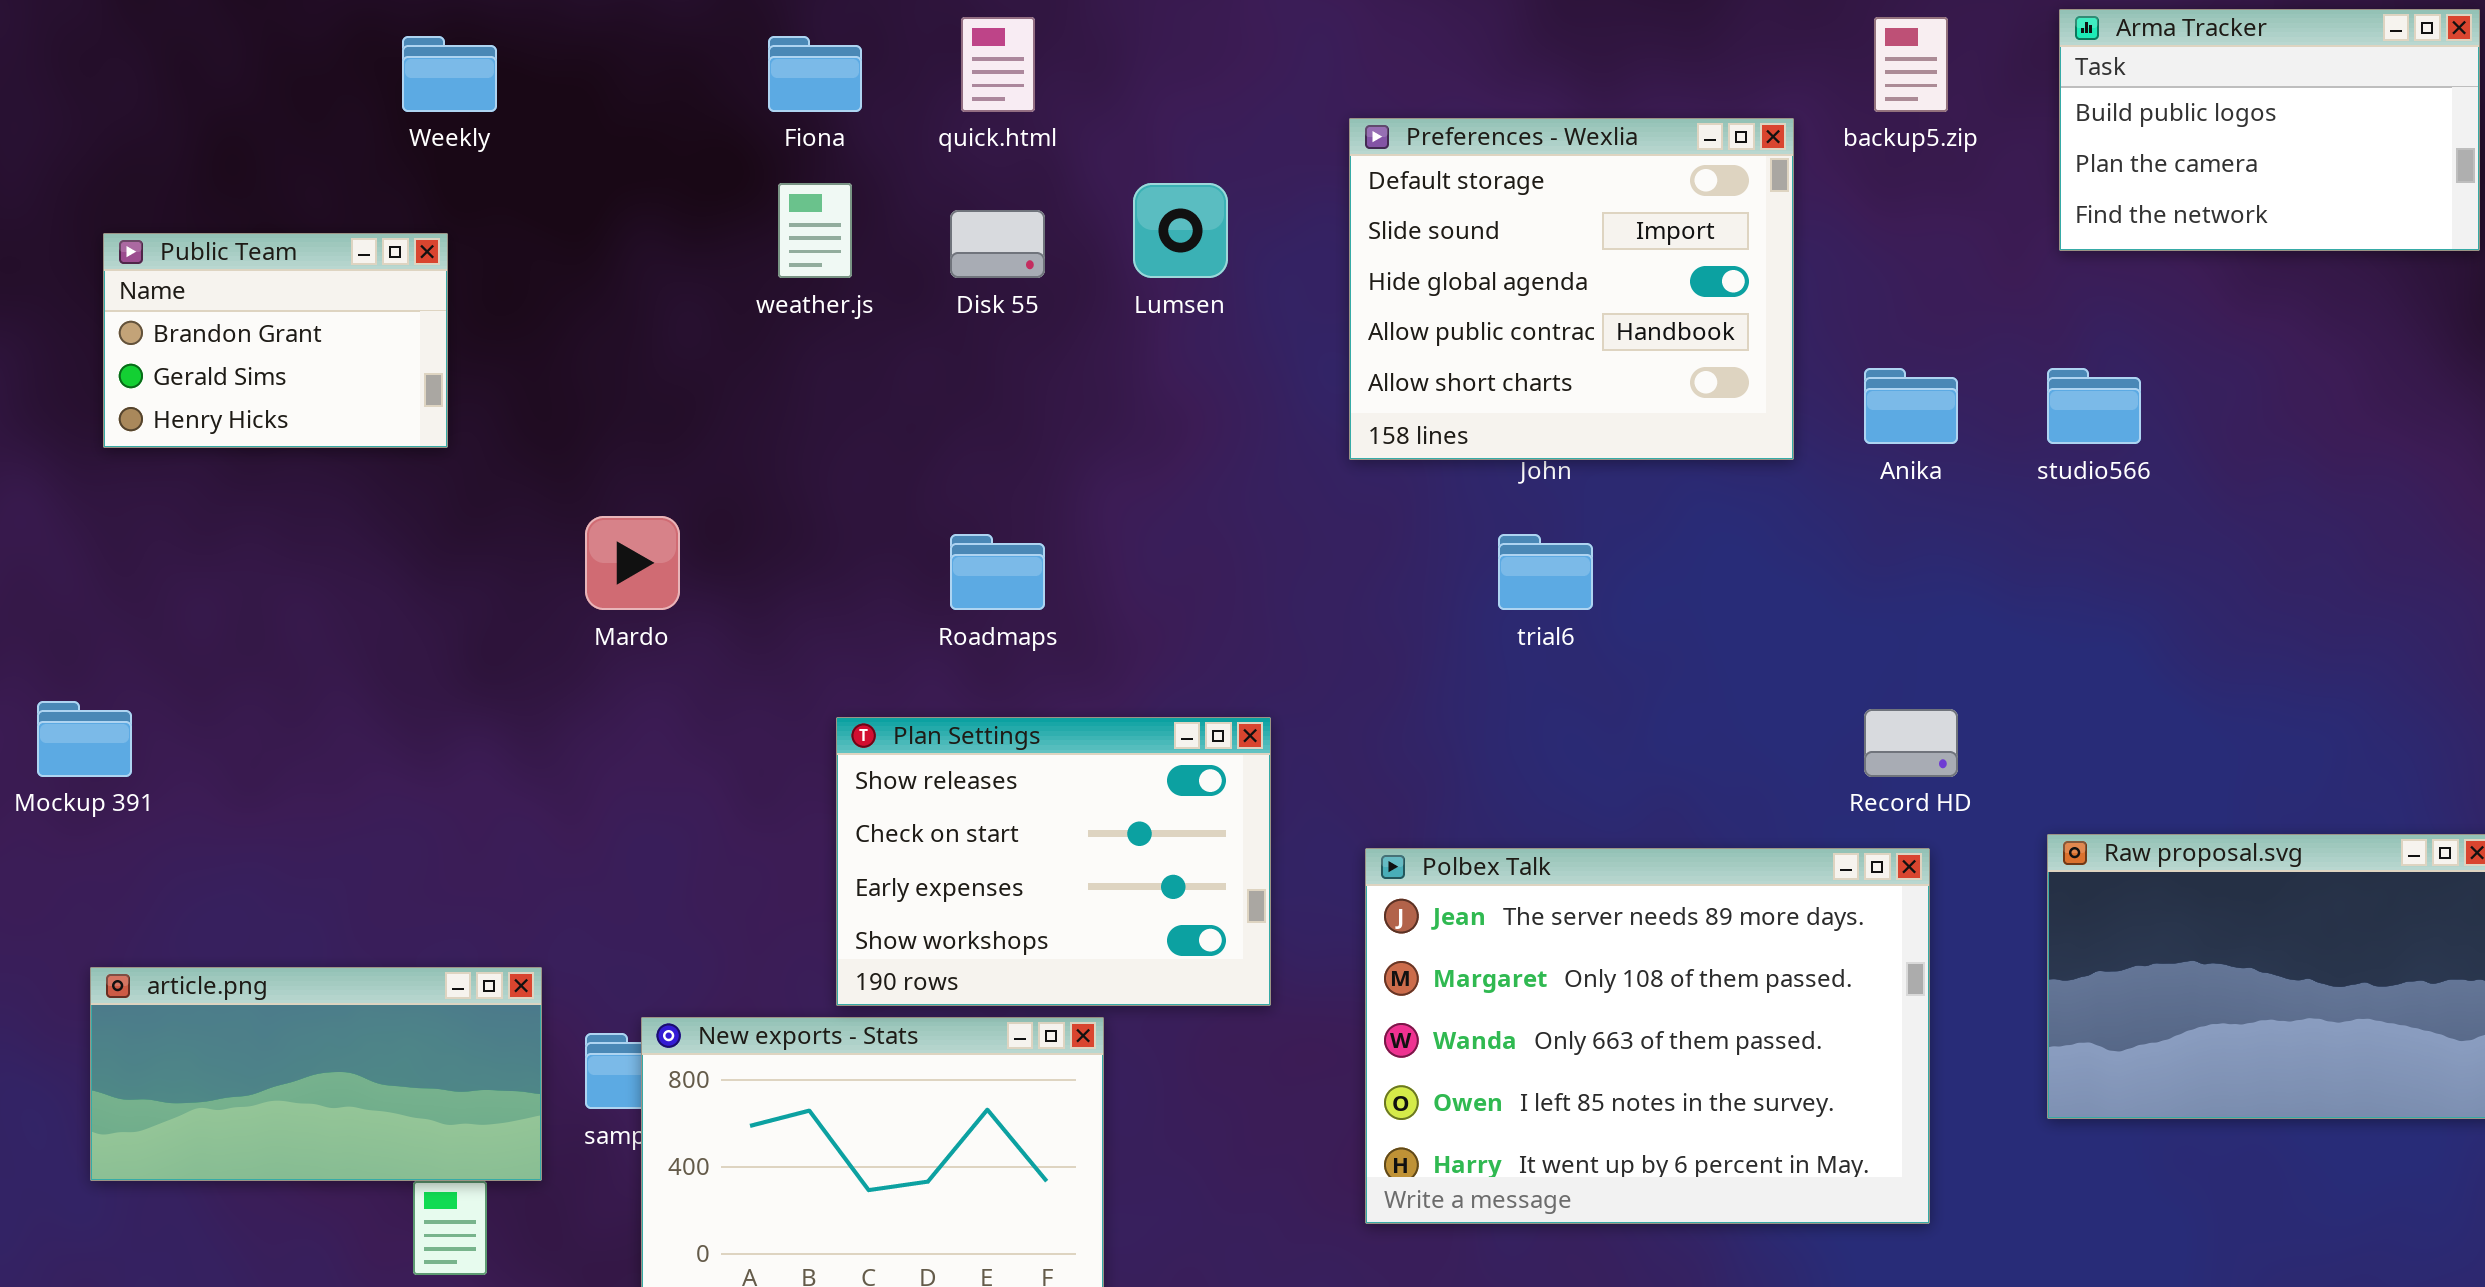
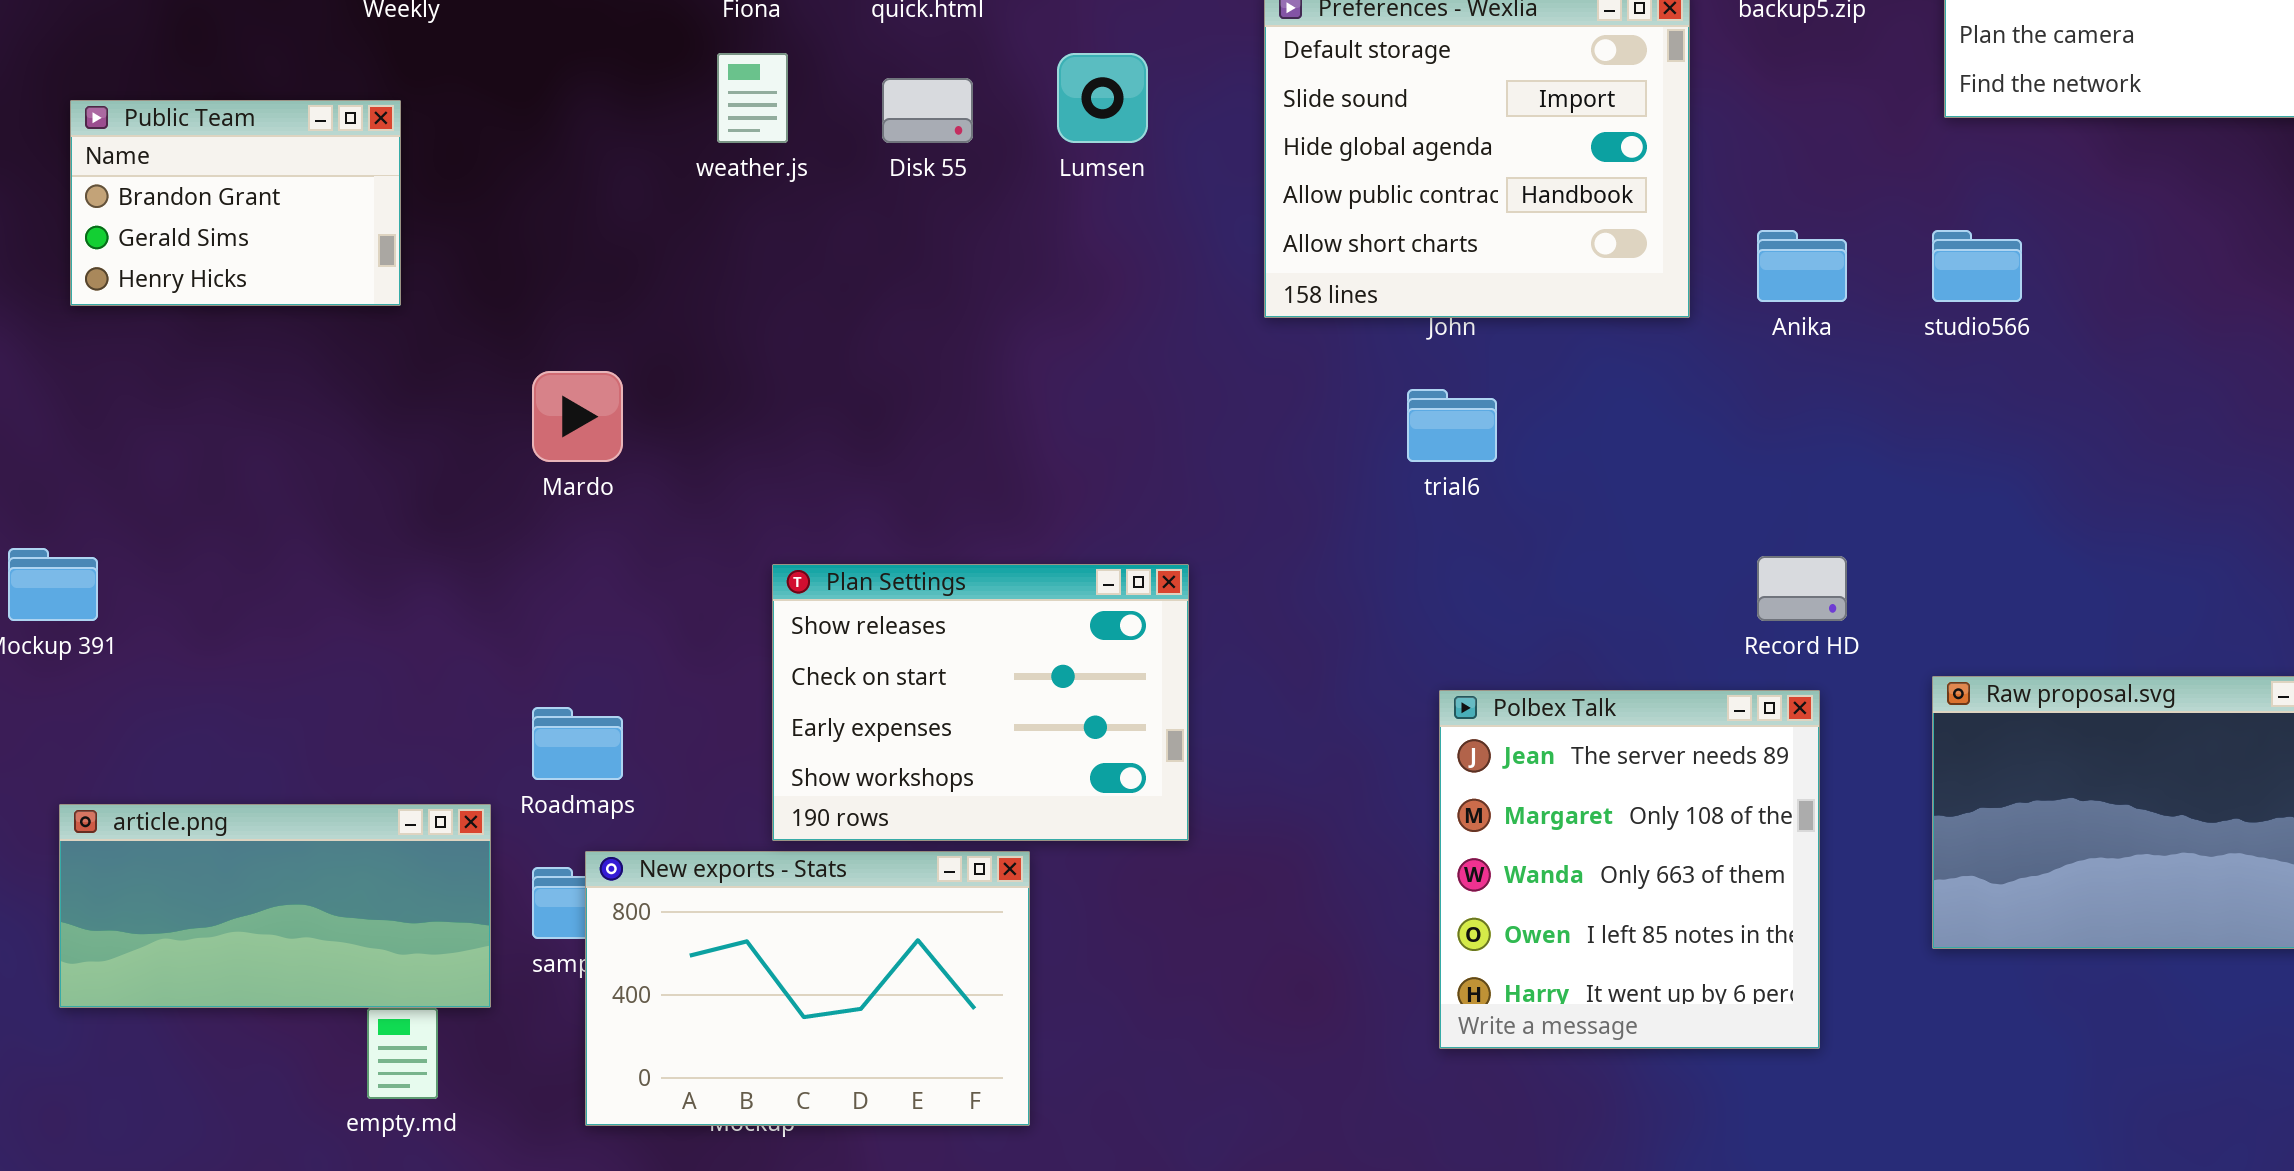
Roadmaps: [950,534,1045,610] -> [532,707,623,780], moved
Polbex Talk: [1365,848,1930,1224] -> [1439,690,1820,1049], resized

